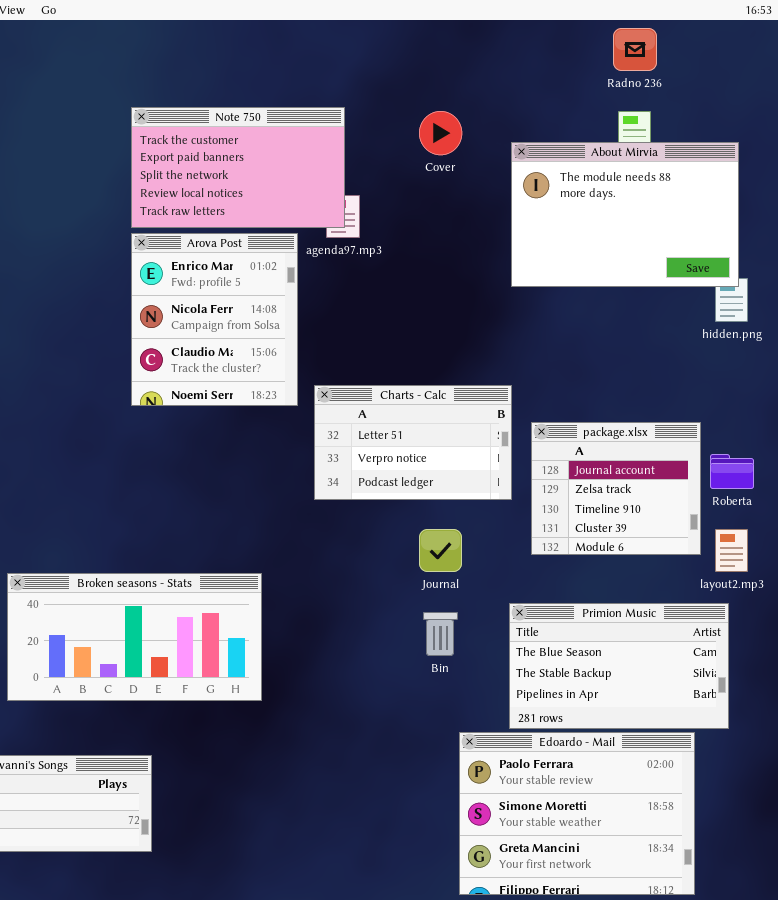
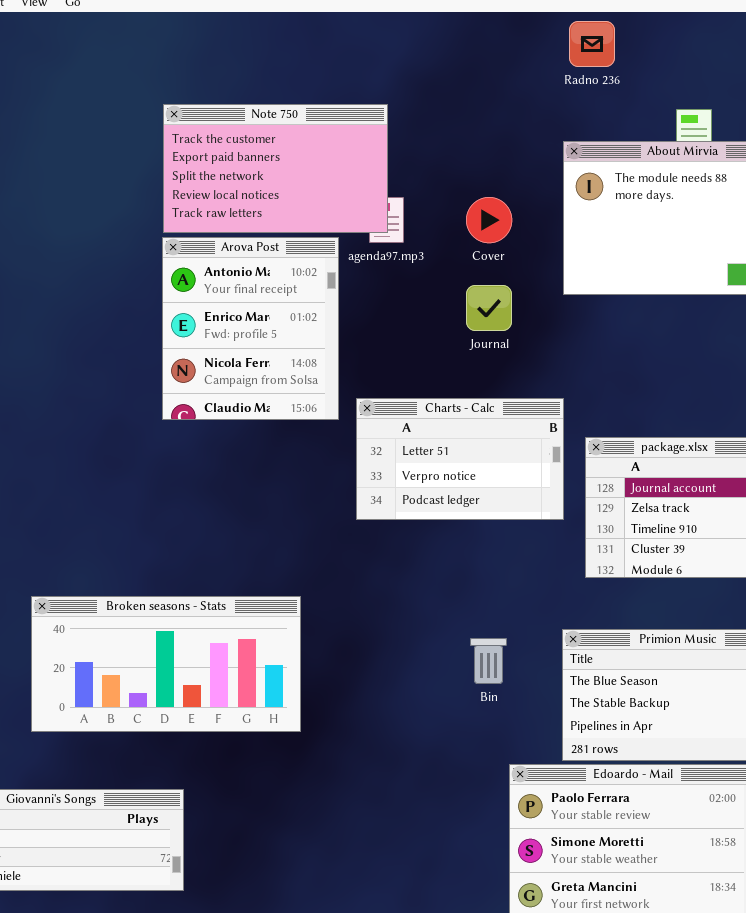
Radno 236: [613,28,657,71] -> [569,21,615,67], moved
Cover: [419,111,462,155] -> [466,197,512,243], moved
Arova Post: [131,233,298,406] -> [162,237,339,420], scrolled up 1 row
Journal: [419,529,462,572] -> [466,285,512,331], moved

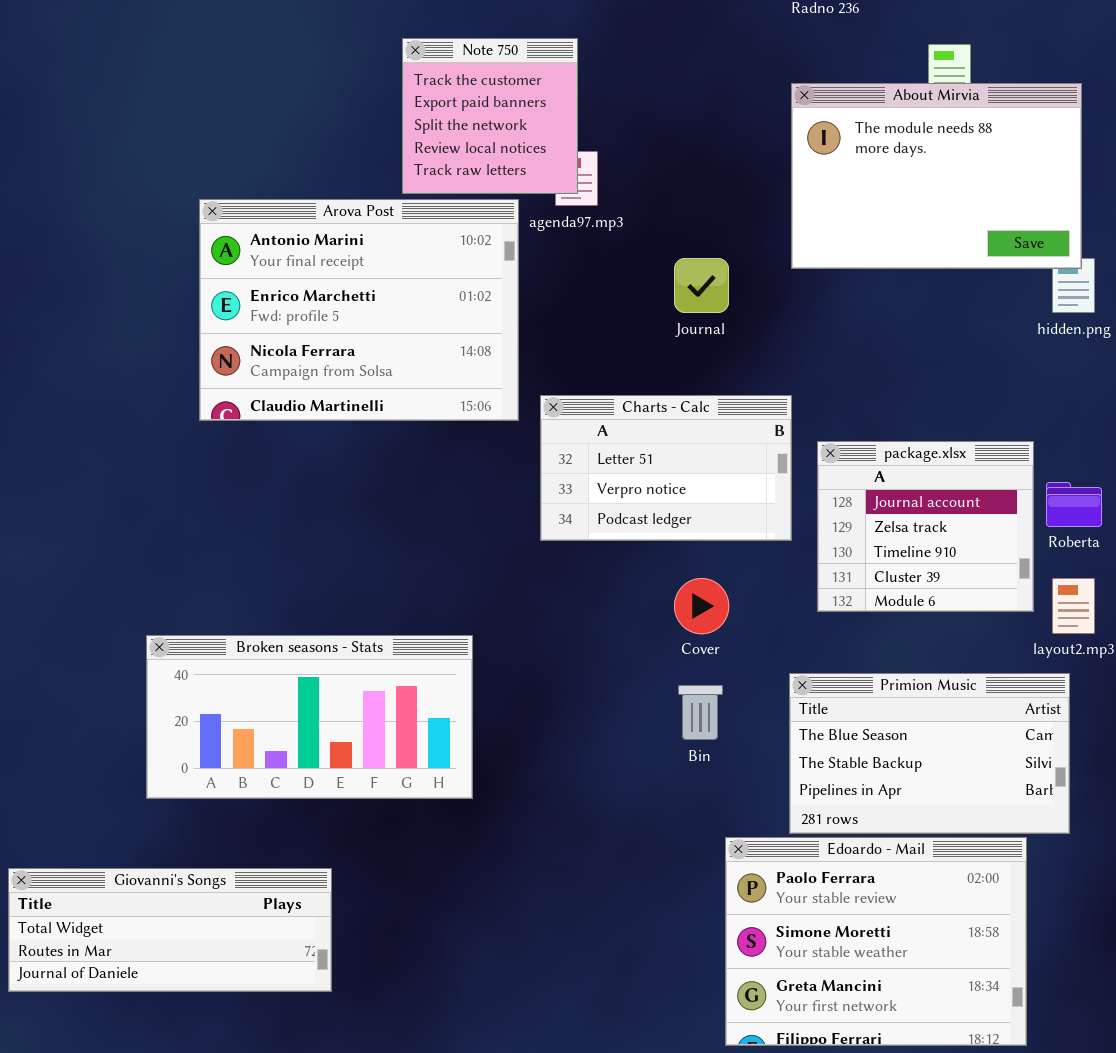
Note 750: [163,104,388,233] -> [402,38,578,194], resized
Cover: [466,197,512,243] -> [674,578,729,634], moved
Arova Post: [162,237,339,420] -> [199,199,519,421], resized

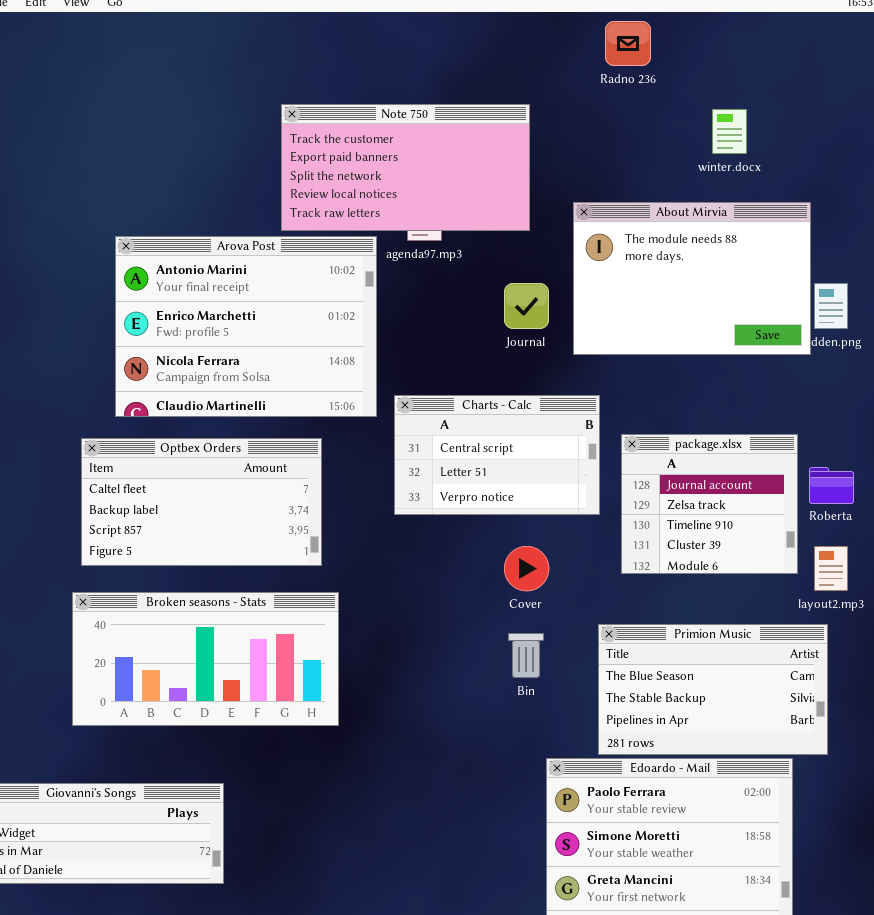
Note 750: [402,38,578,194] -> [281,104,530,231], resized
About Mirvia: [791,83,1082,269] -> [573,202,811,355], moved
Charts - Calc: [540,395,792,541] -> [394,395,600,515], scrolled up 1 row
Optbex Orders: none -> [81,438,322,566], opened

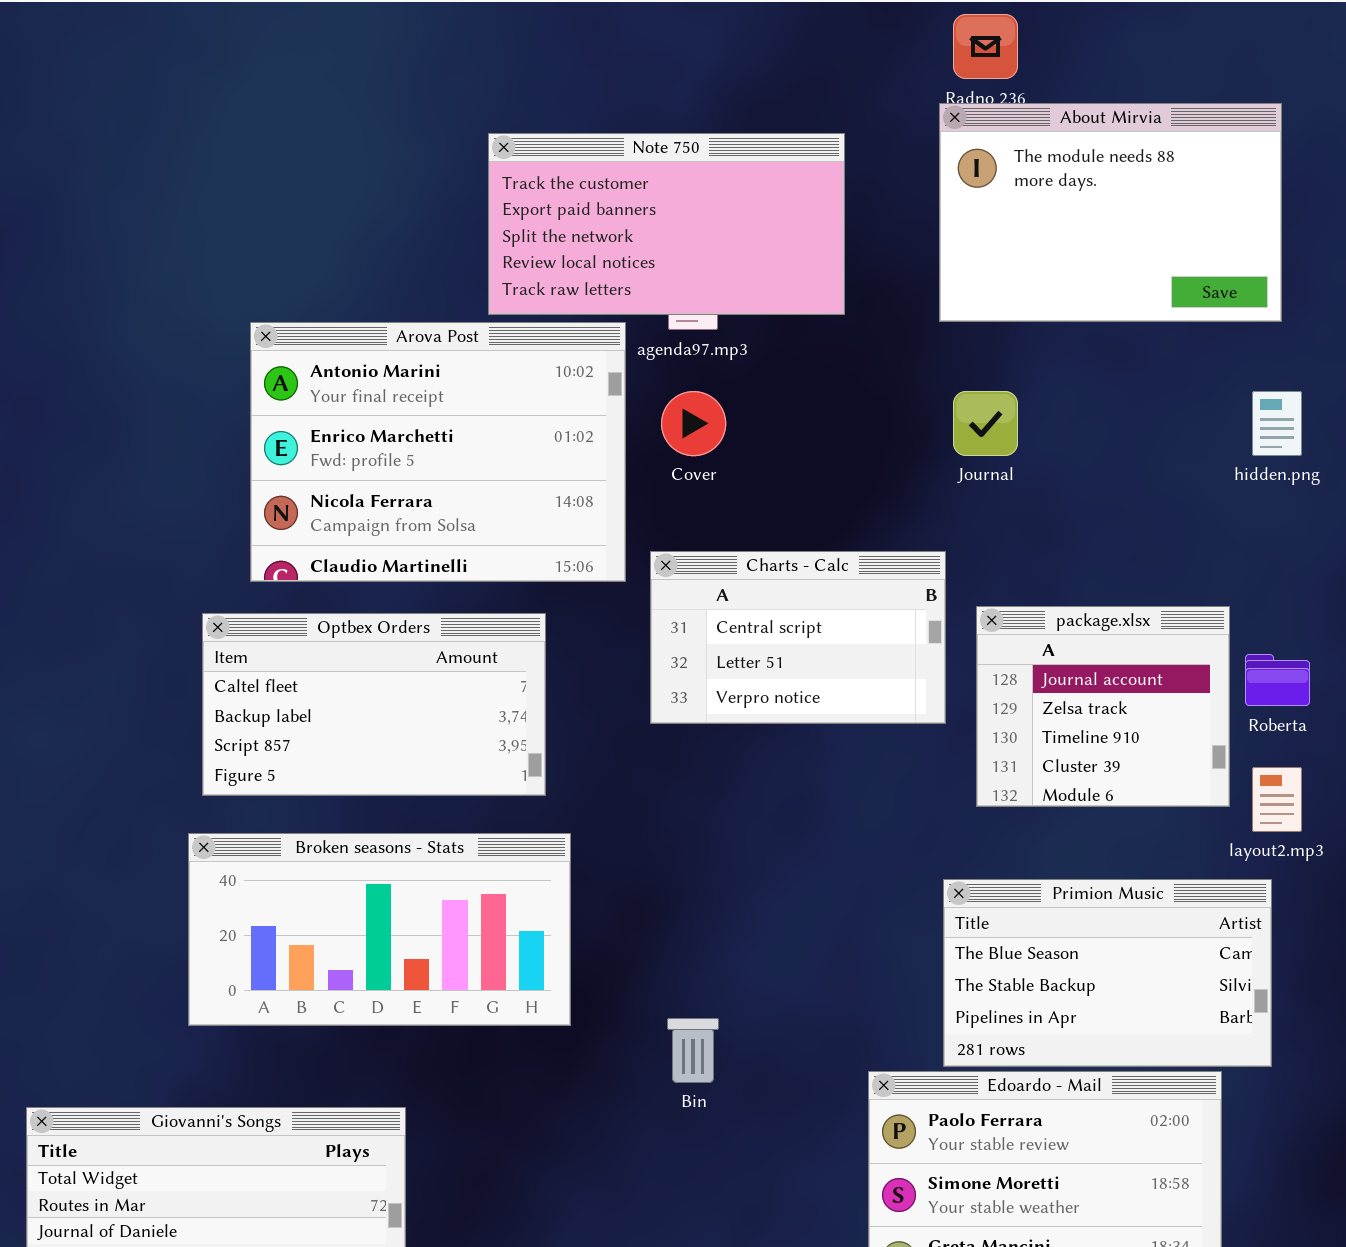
About Mirvia: [573,202,811,355] -> [939,103,1282,322], moved
Journal: [504,283,549,329] -> [953,391,1018,456], moved
Cover: [504,546,549,591] -> [661,391,726,456], moved
Bin: [508,633,544,678] -> [667,1018,719,1083], moved

